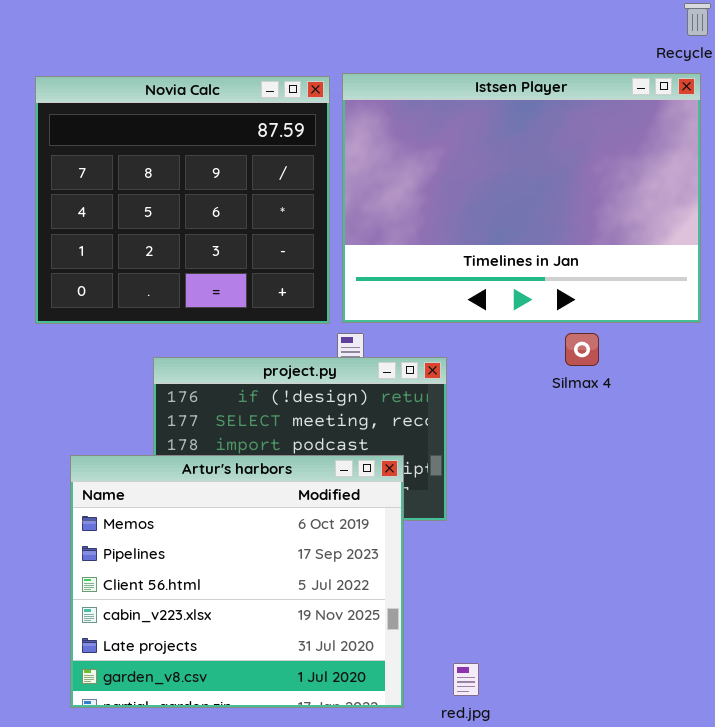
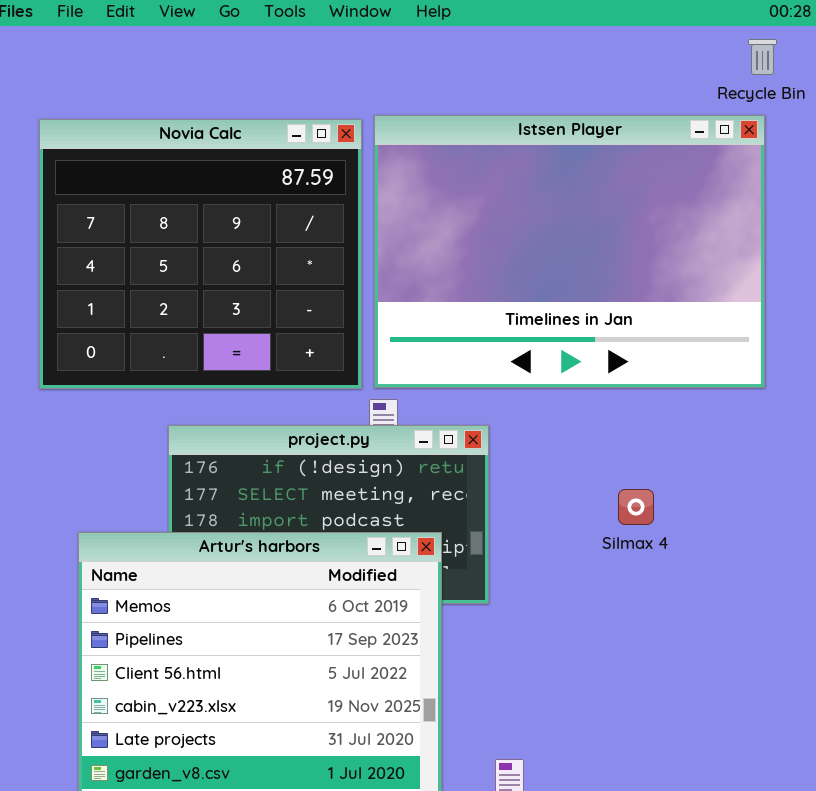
Silmax 4: [565,333,599,366] -> [618,489,654,525], moved

